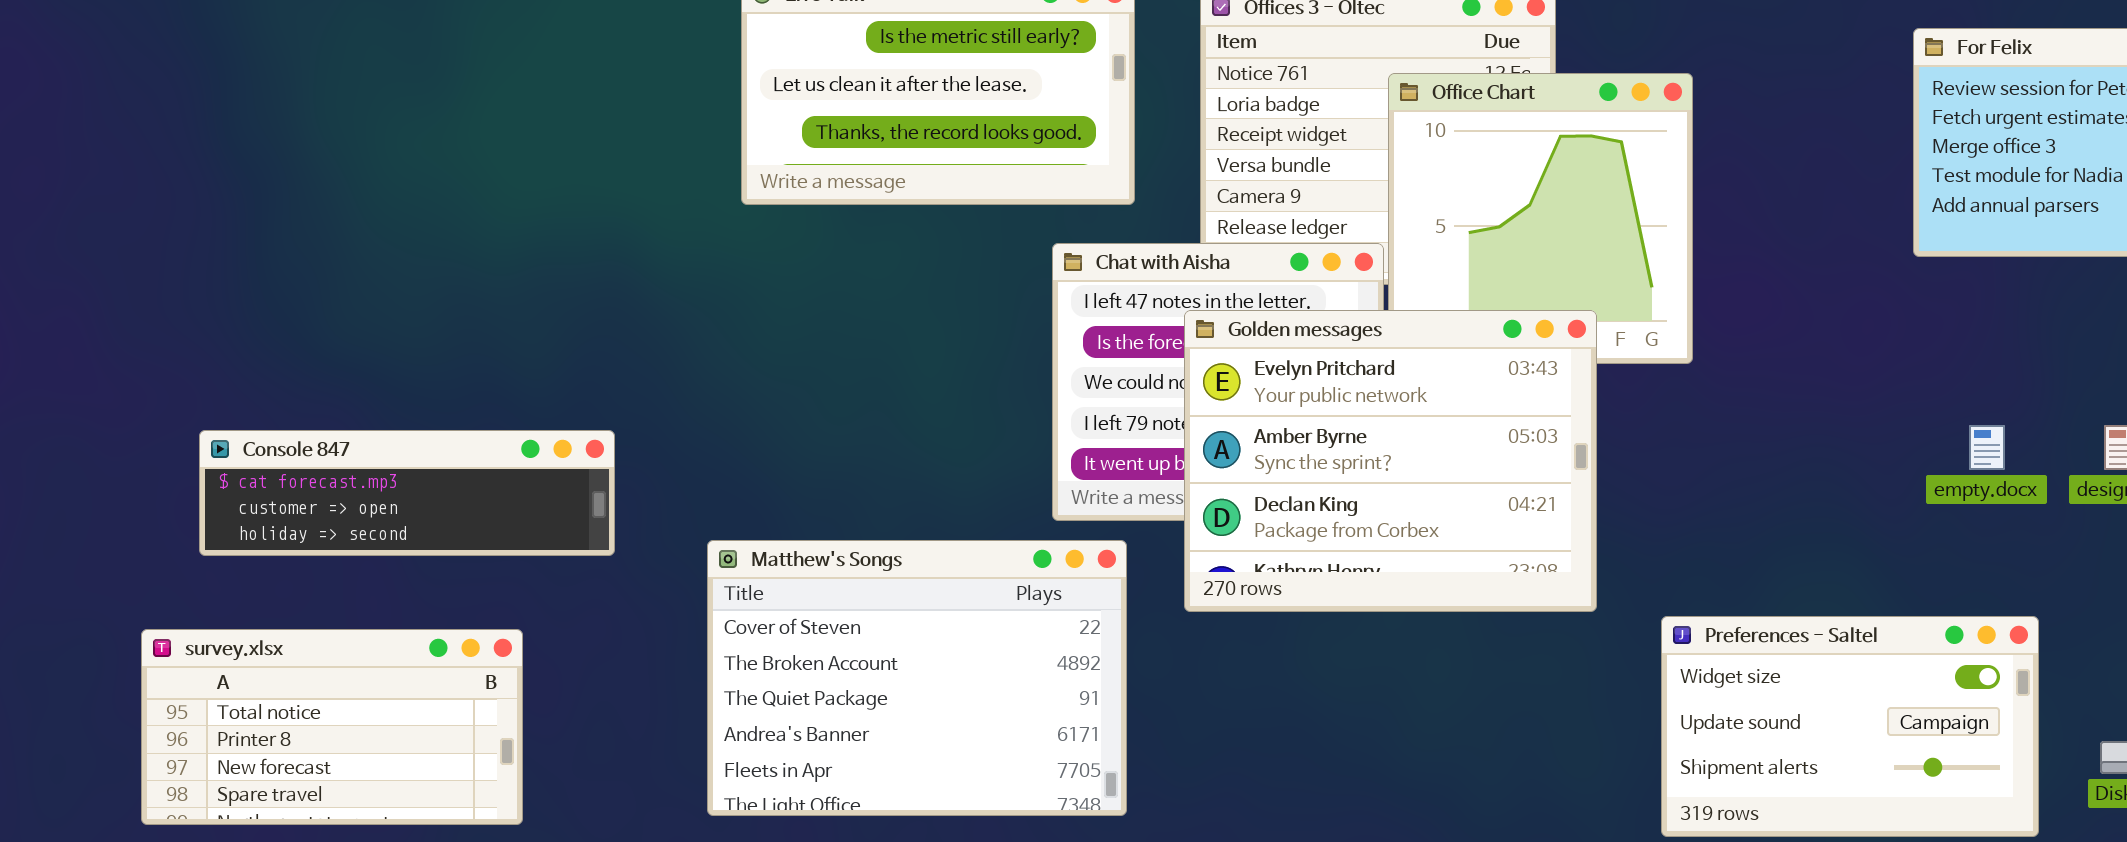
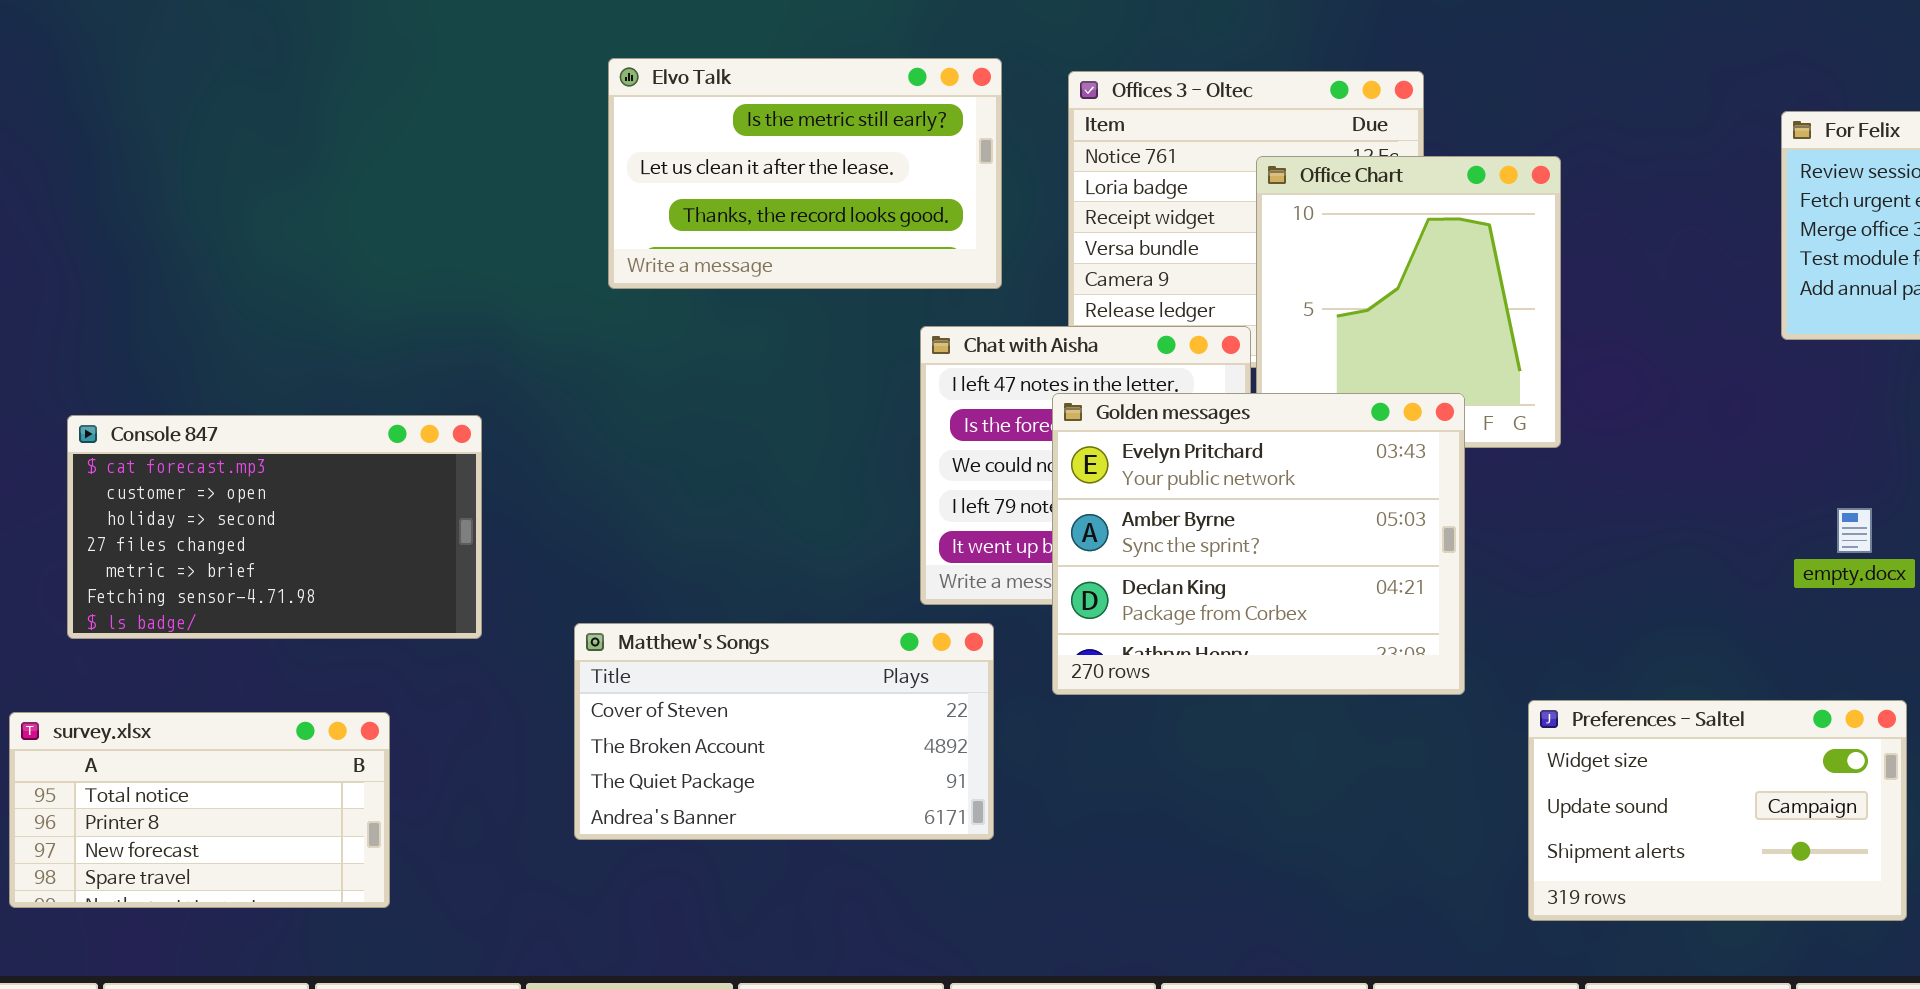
Console 847: [199,430,615,556] -> [67,415,482,639], resized
Matthew's Songs: [707,540,1127,816] -> [574,623,994,840], resized

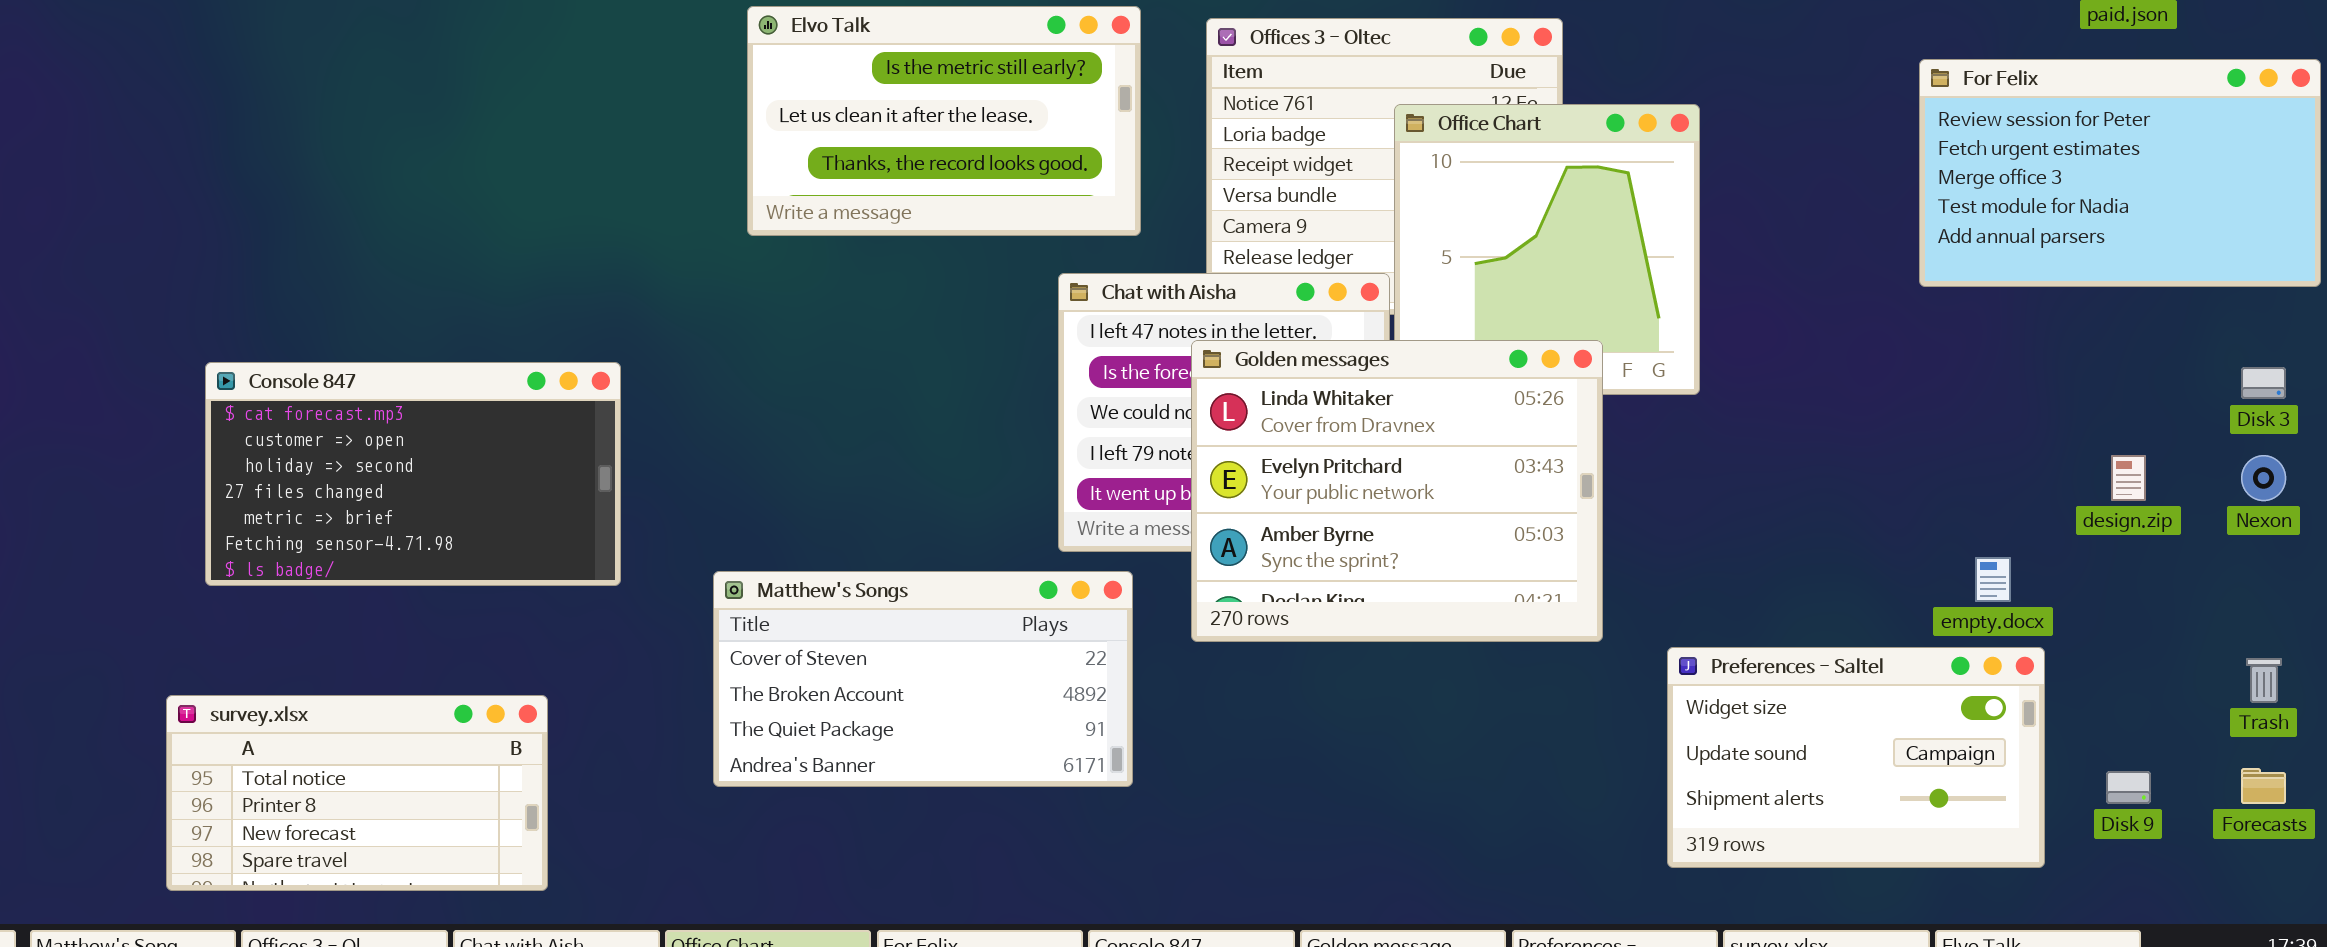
Golden messages: [1052,393,1465,695] -> [1191,340,1603,642], scrolled up 1 row
empty.docx: [1837,508,1872,553] -> [1975,557,2011,602], moved
survey.xlsx: [9,712,390,908] -> [166,695,548,891], moved

